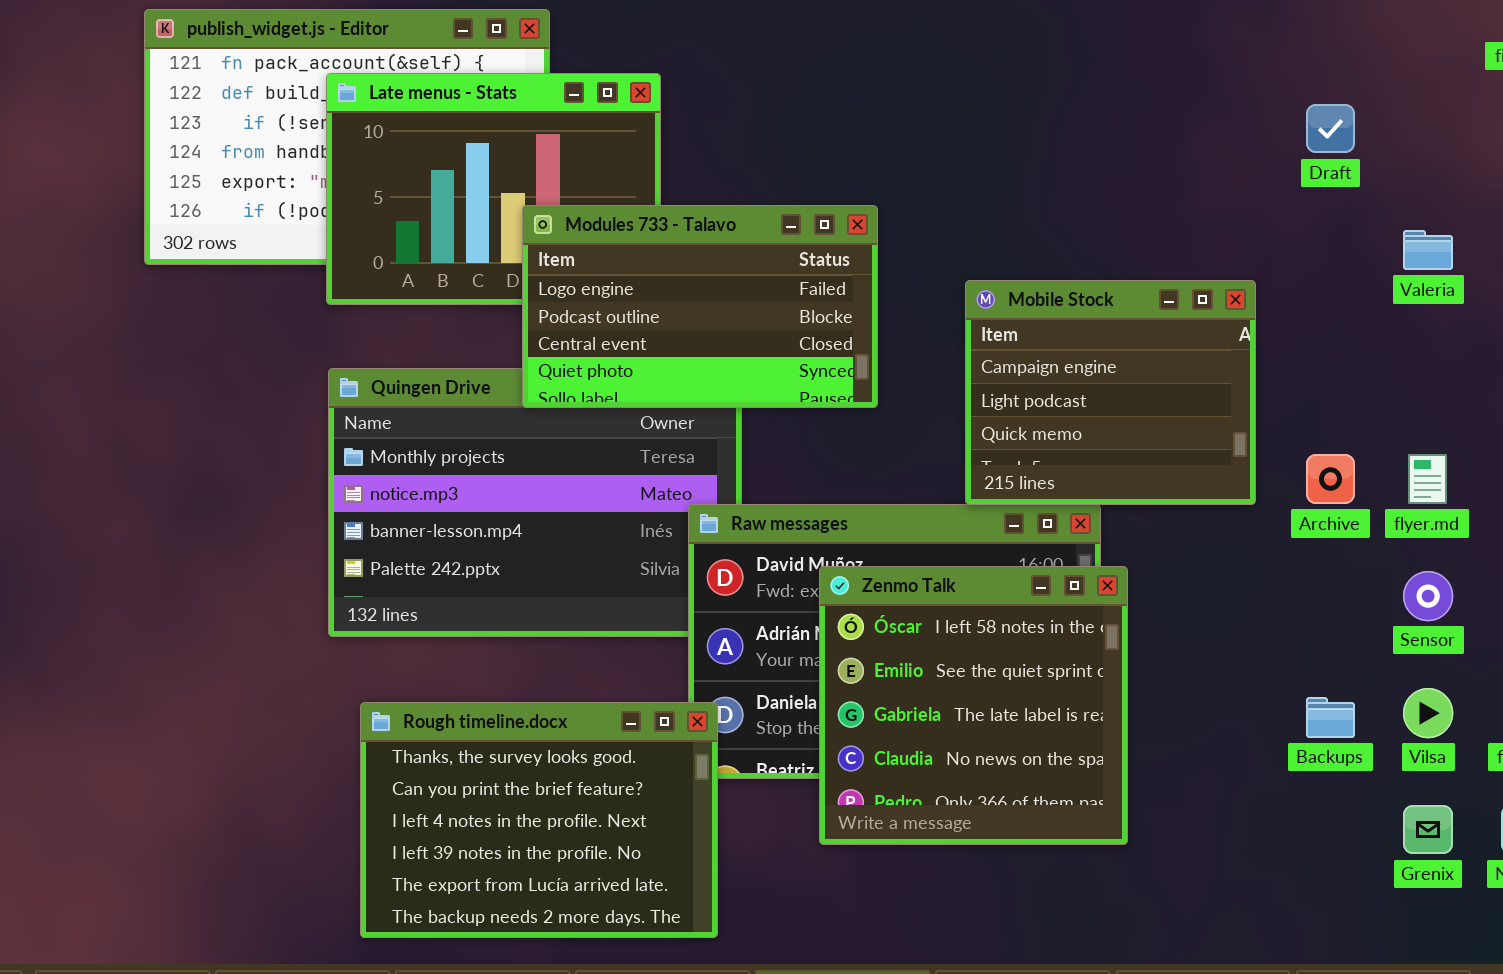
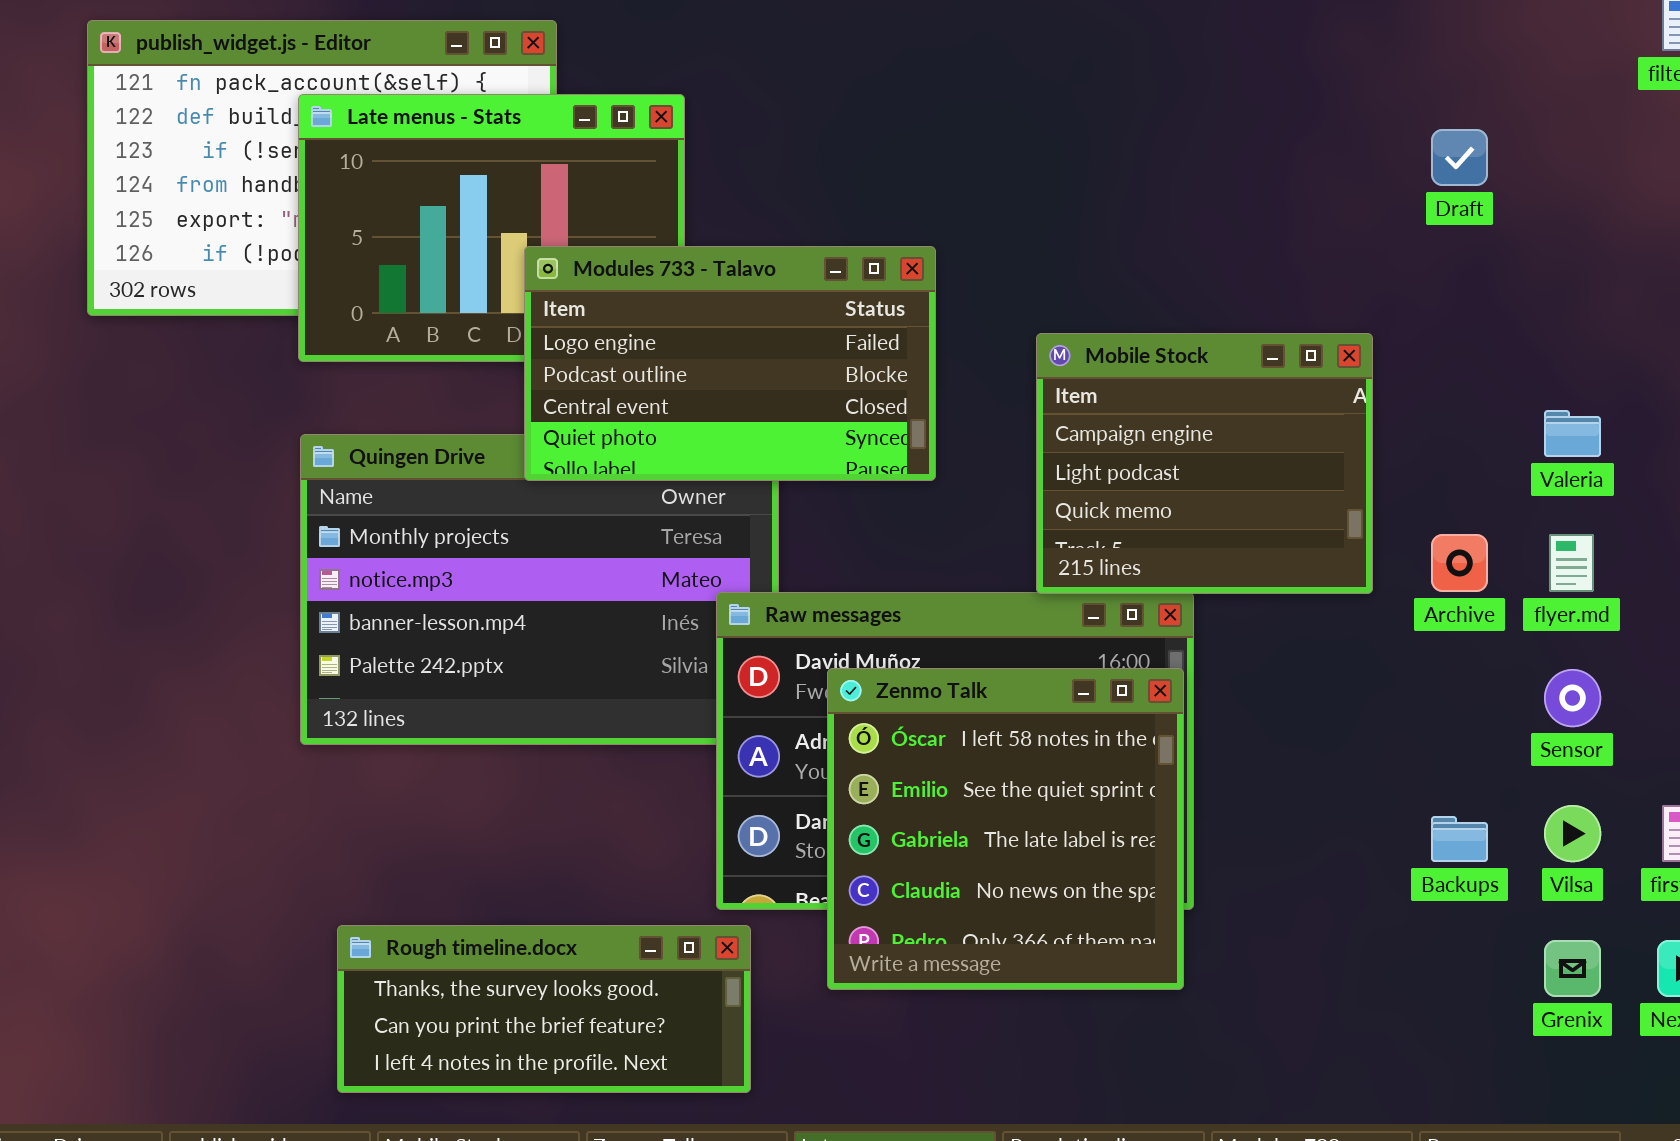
Valeria: [1403,230,1453,270] -> [1544,410,1601,457], moved
Zenmo Talk: [819,566,1128,845] -> [827,668,1184,990], moved
Rough timeline.docx: [360,702,718,938] -> [337,925,751,1093], resized

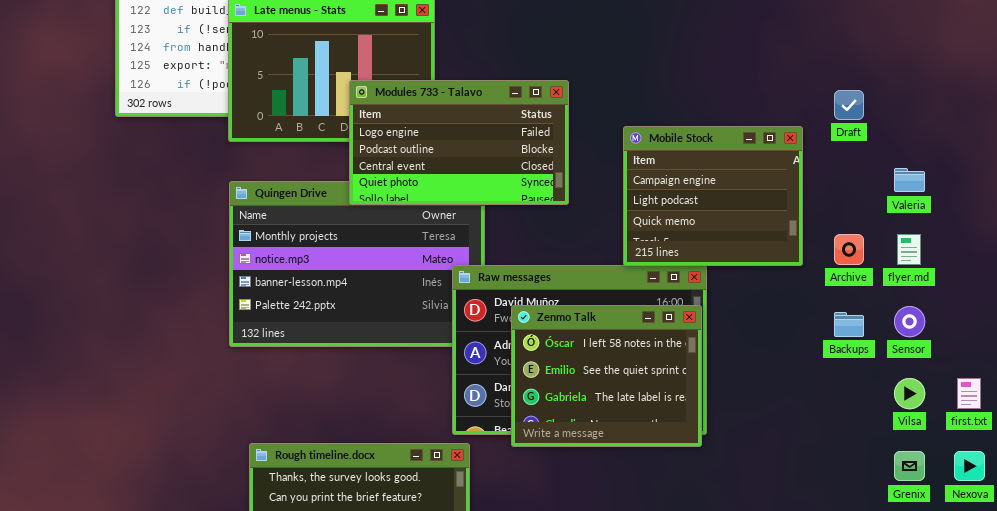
Draft: [1431,129,1488,186] -> [834,90,864,120], moved
Zenmo Talk: [827,668,1184,990] -> [511,305,702,447], resized
Backups: [1431,816,1488,862] -> [834,312,864,337], moved

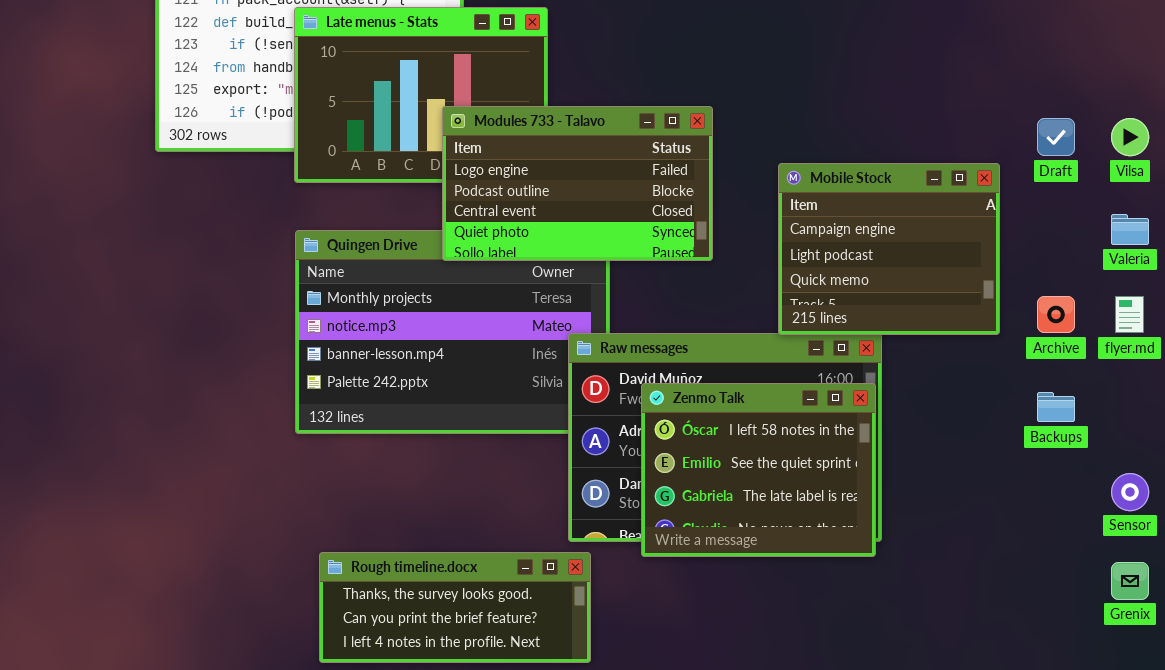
Sensor: [894,306,925,337] -> [1111,473,1149,511], moved
Vilsa: [894,378,925,409] -> [1111,118,1149,156], moved

